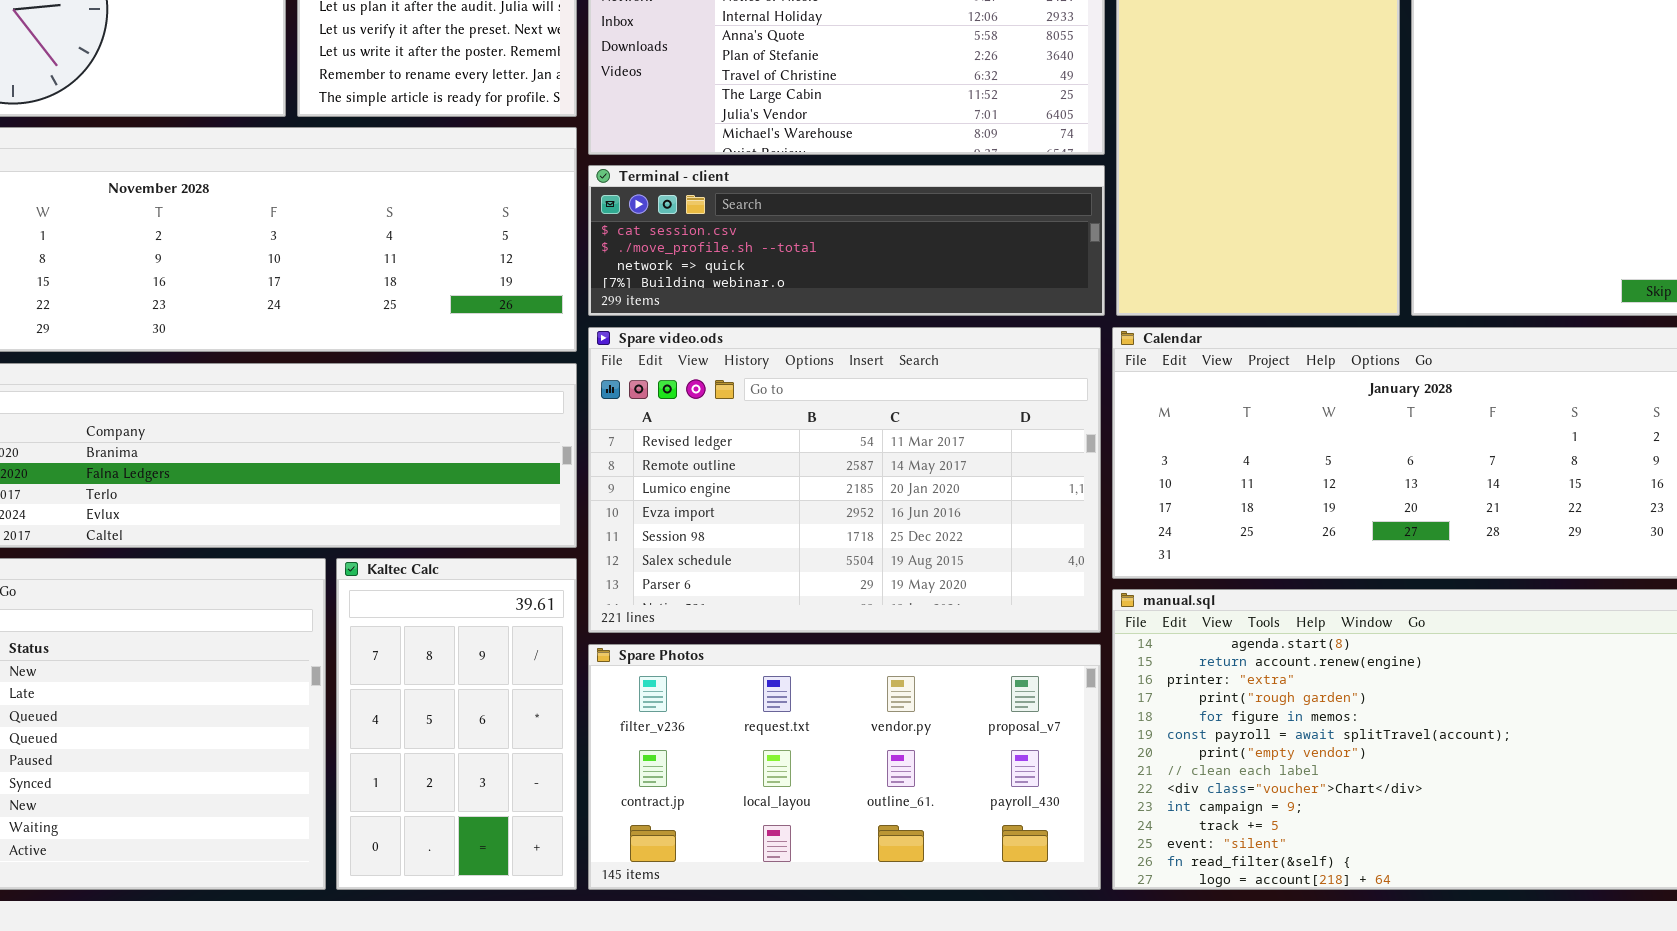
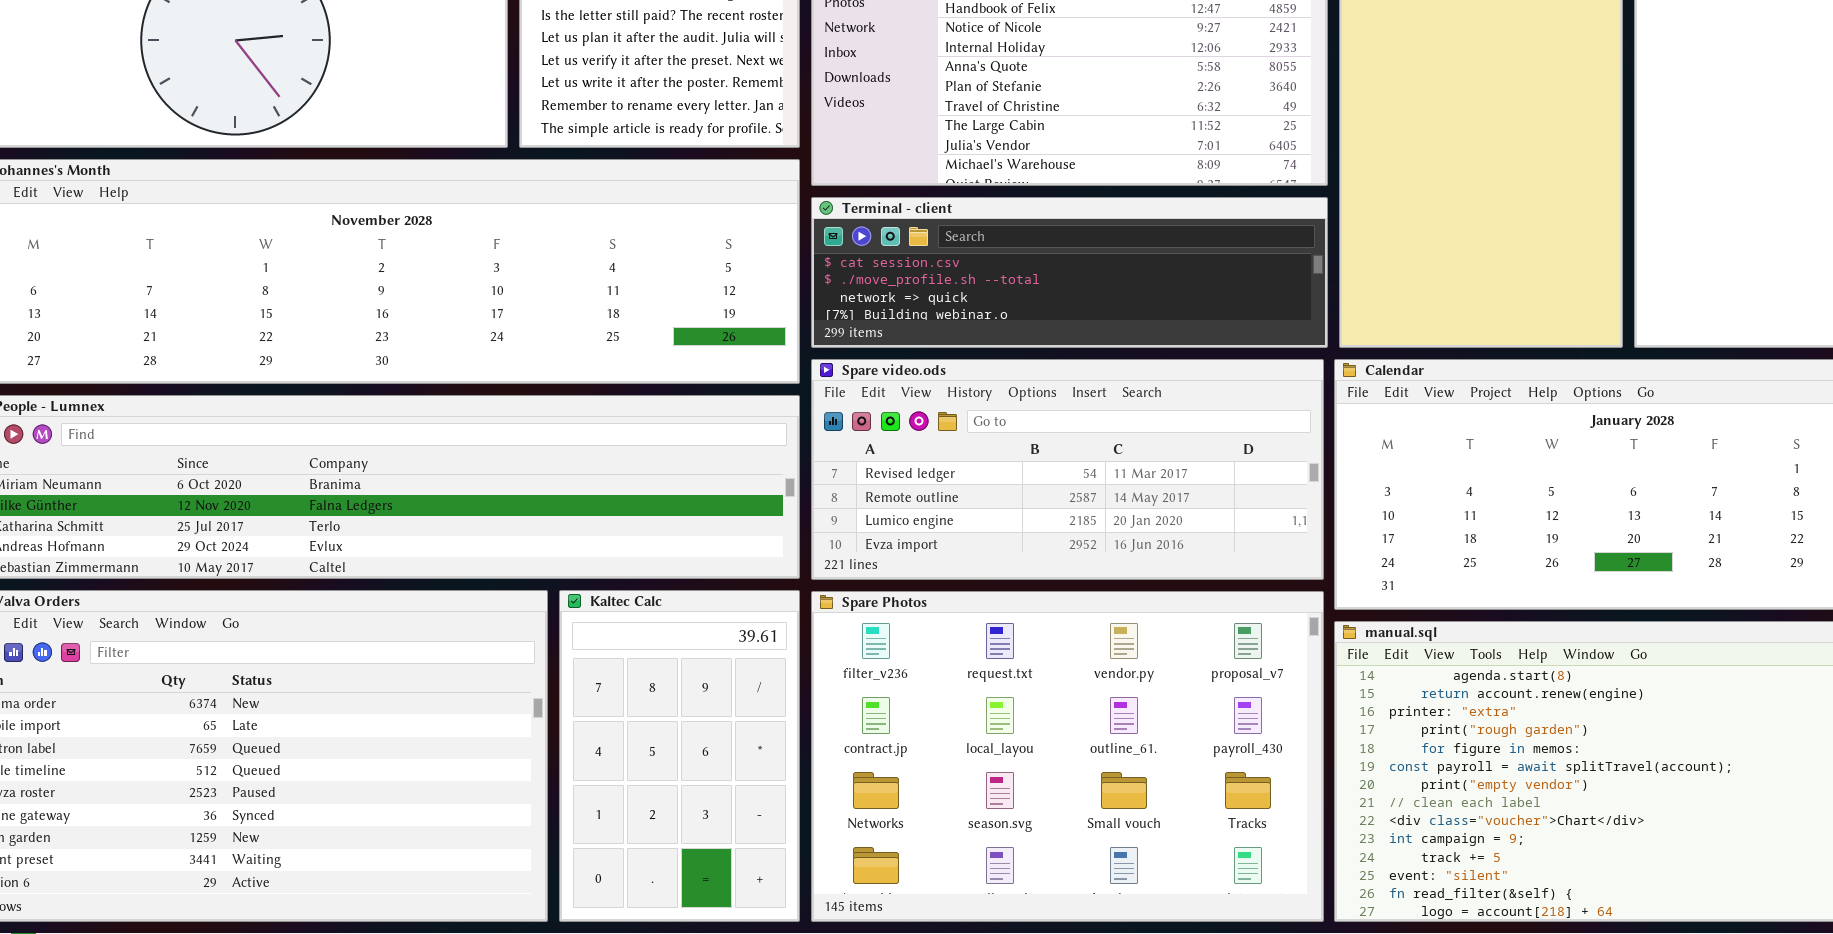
Spare video.ods: [588,327,1101,633] -> [811,359,1324,580], resized
Spare Photos: [588,644,1101,890] -> [811,591,1324,922], resized

